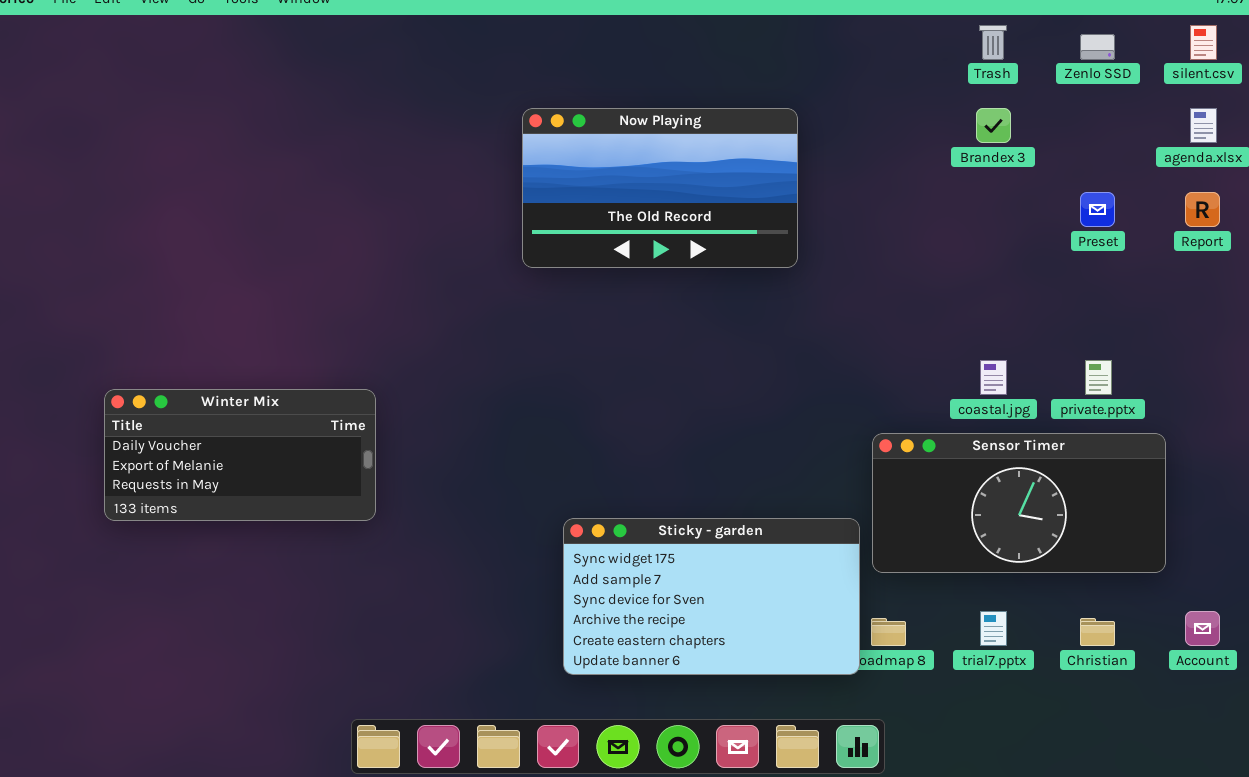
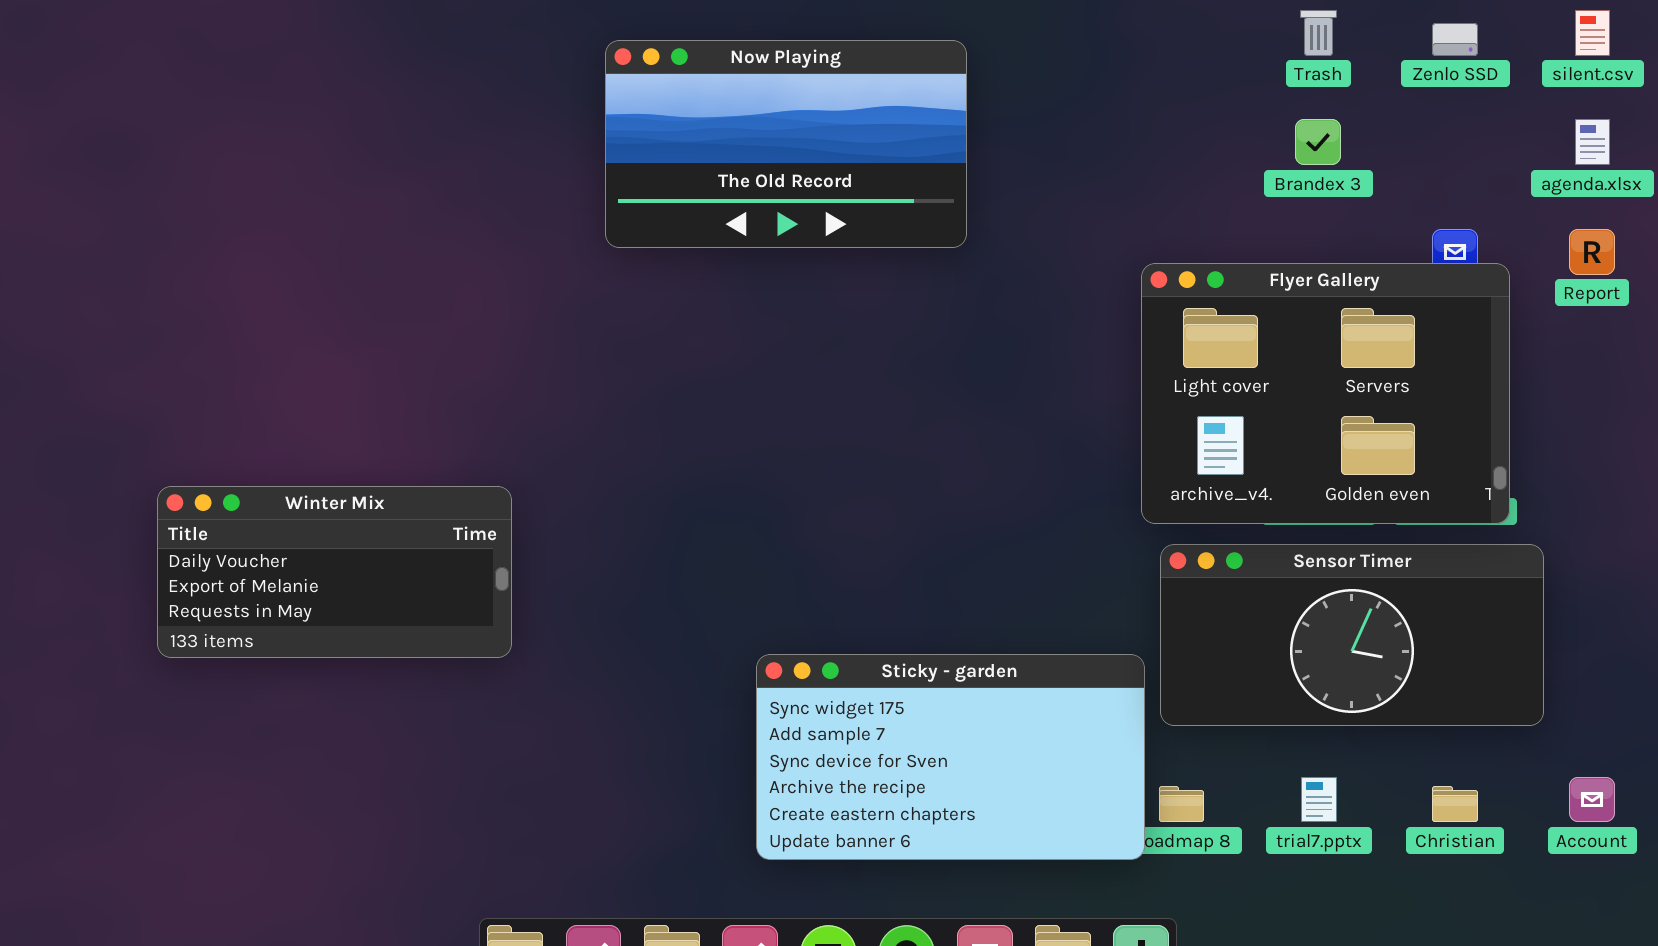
Now Playing: [522,108,798,268] -> [605,40,967,248], moved
Flyer Gallery: none -> [1141,263,1510,524], opened

